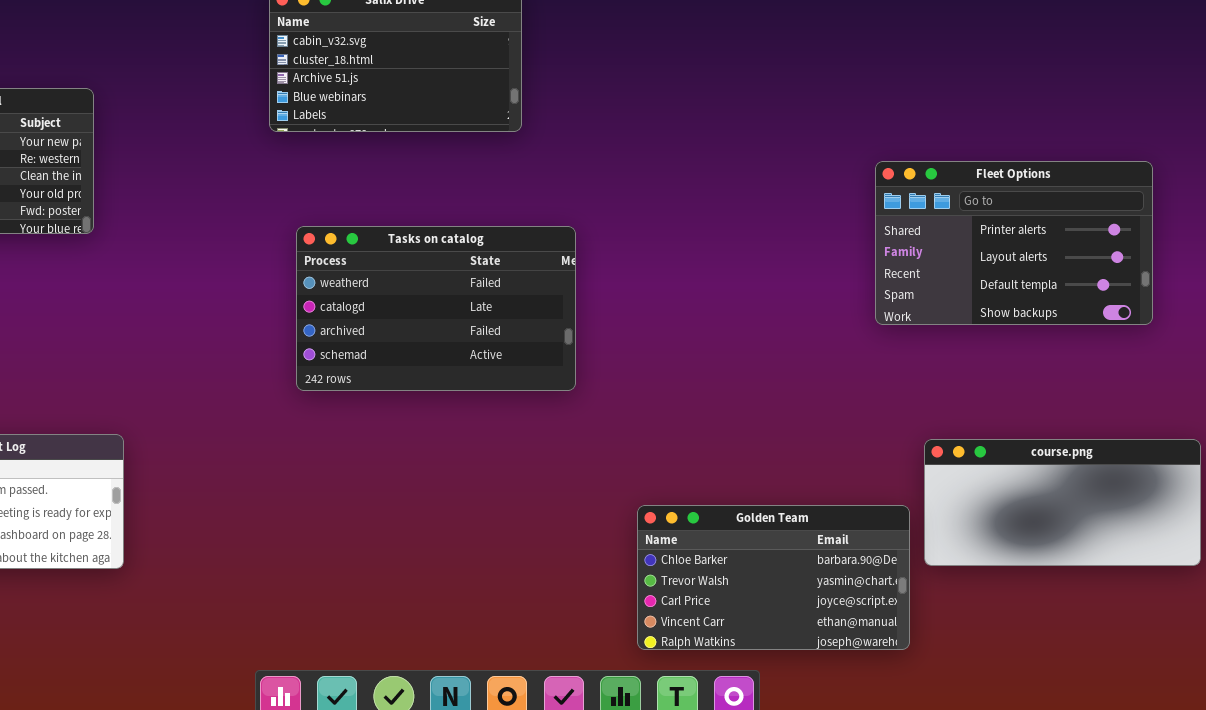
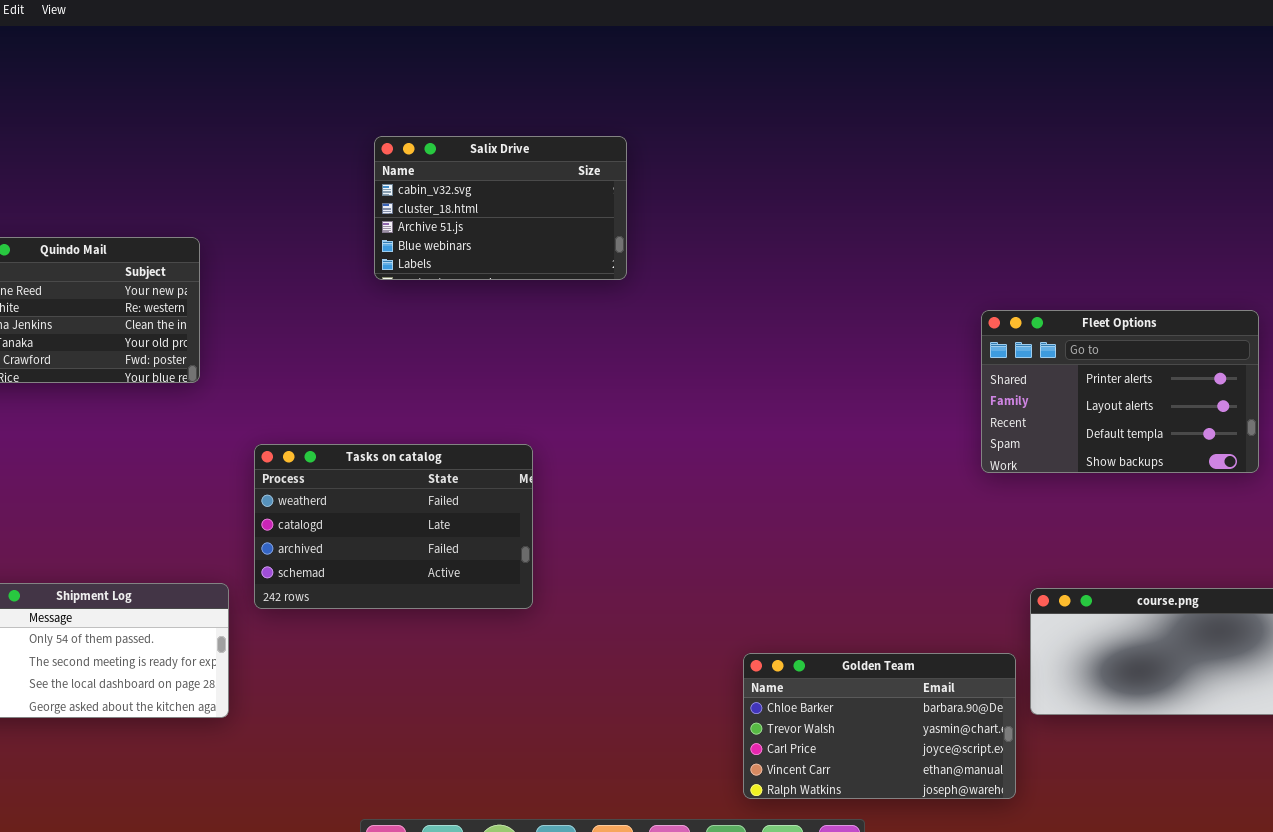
Tasks on catalog: [296,226,576,391] -> [254,444,533,609], moved

